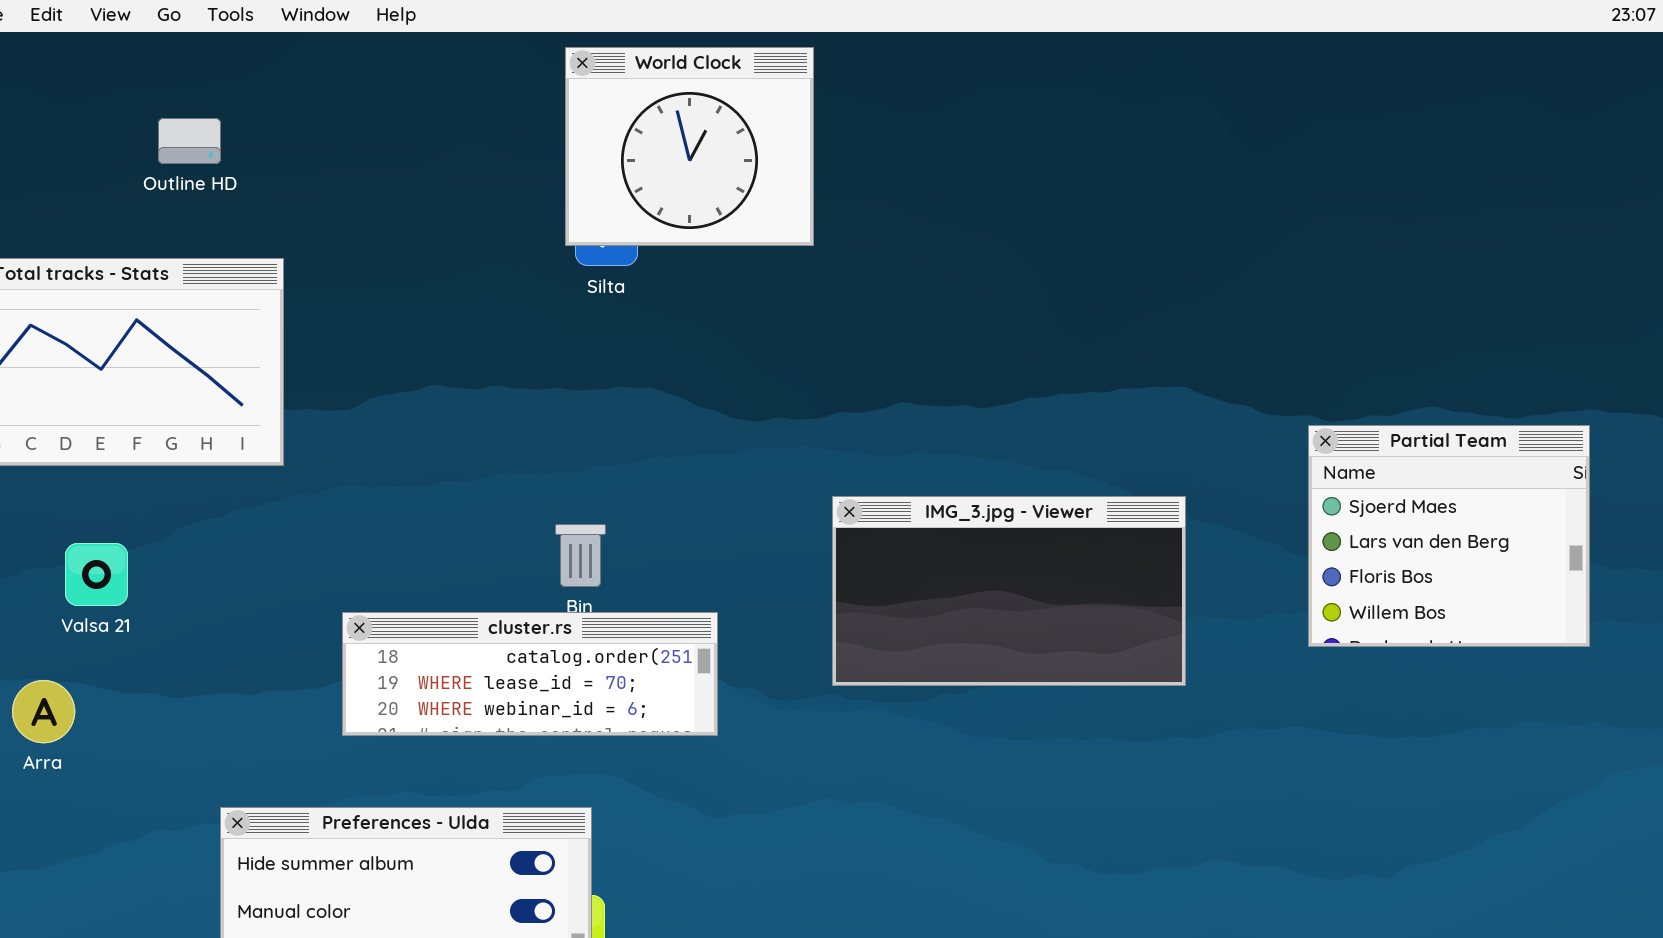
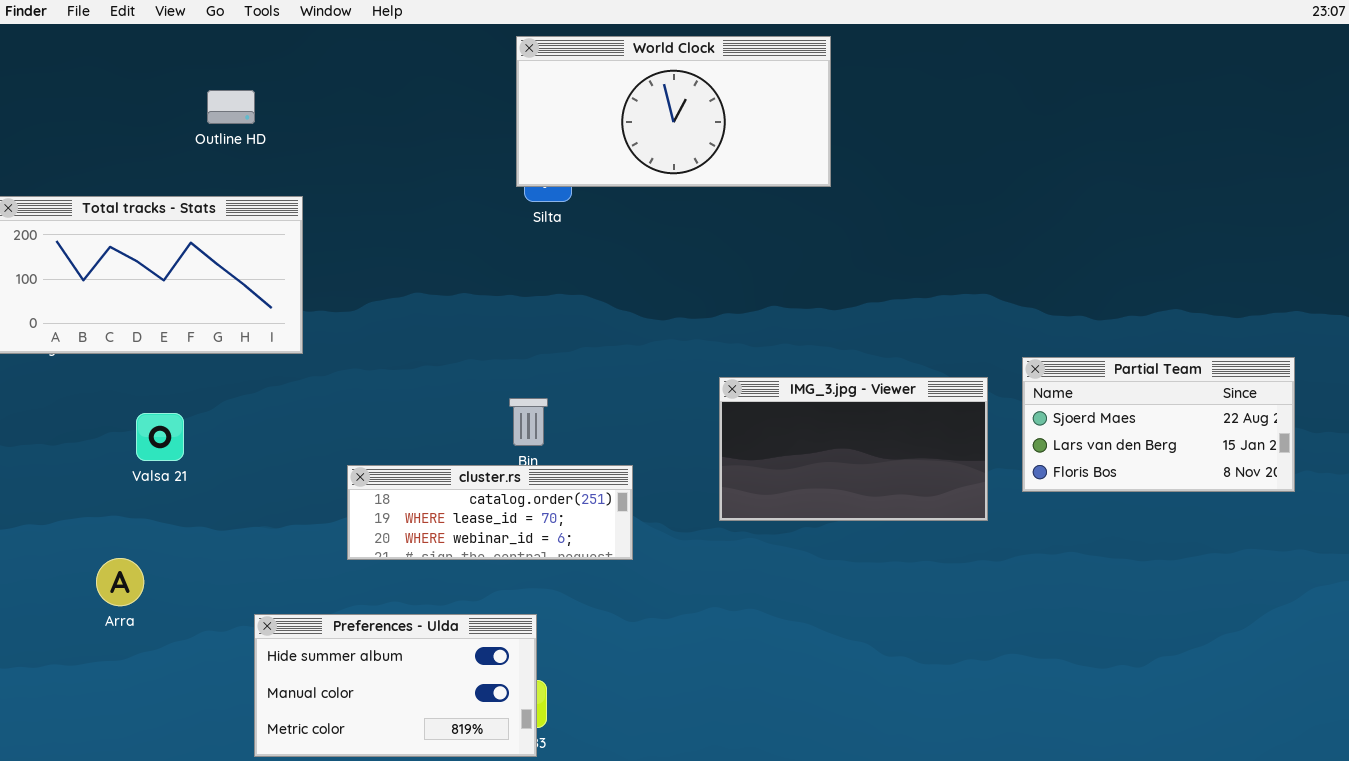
World Clock: [565,47,814,246] -> [516,36,831,187], resized
Partial Team: [1308,425,1590,647] -> [1022,357,1295,492], resized
Arra: [12,680,75,743] -> [96,558,144,606], moved

